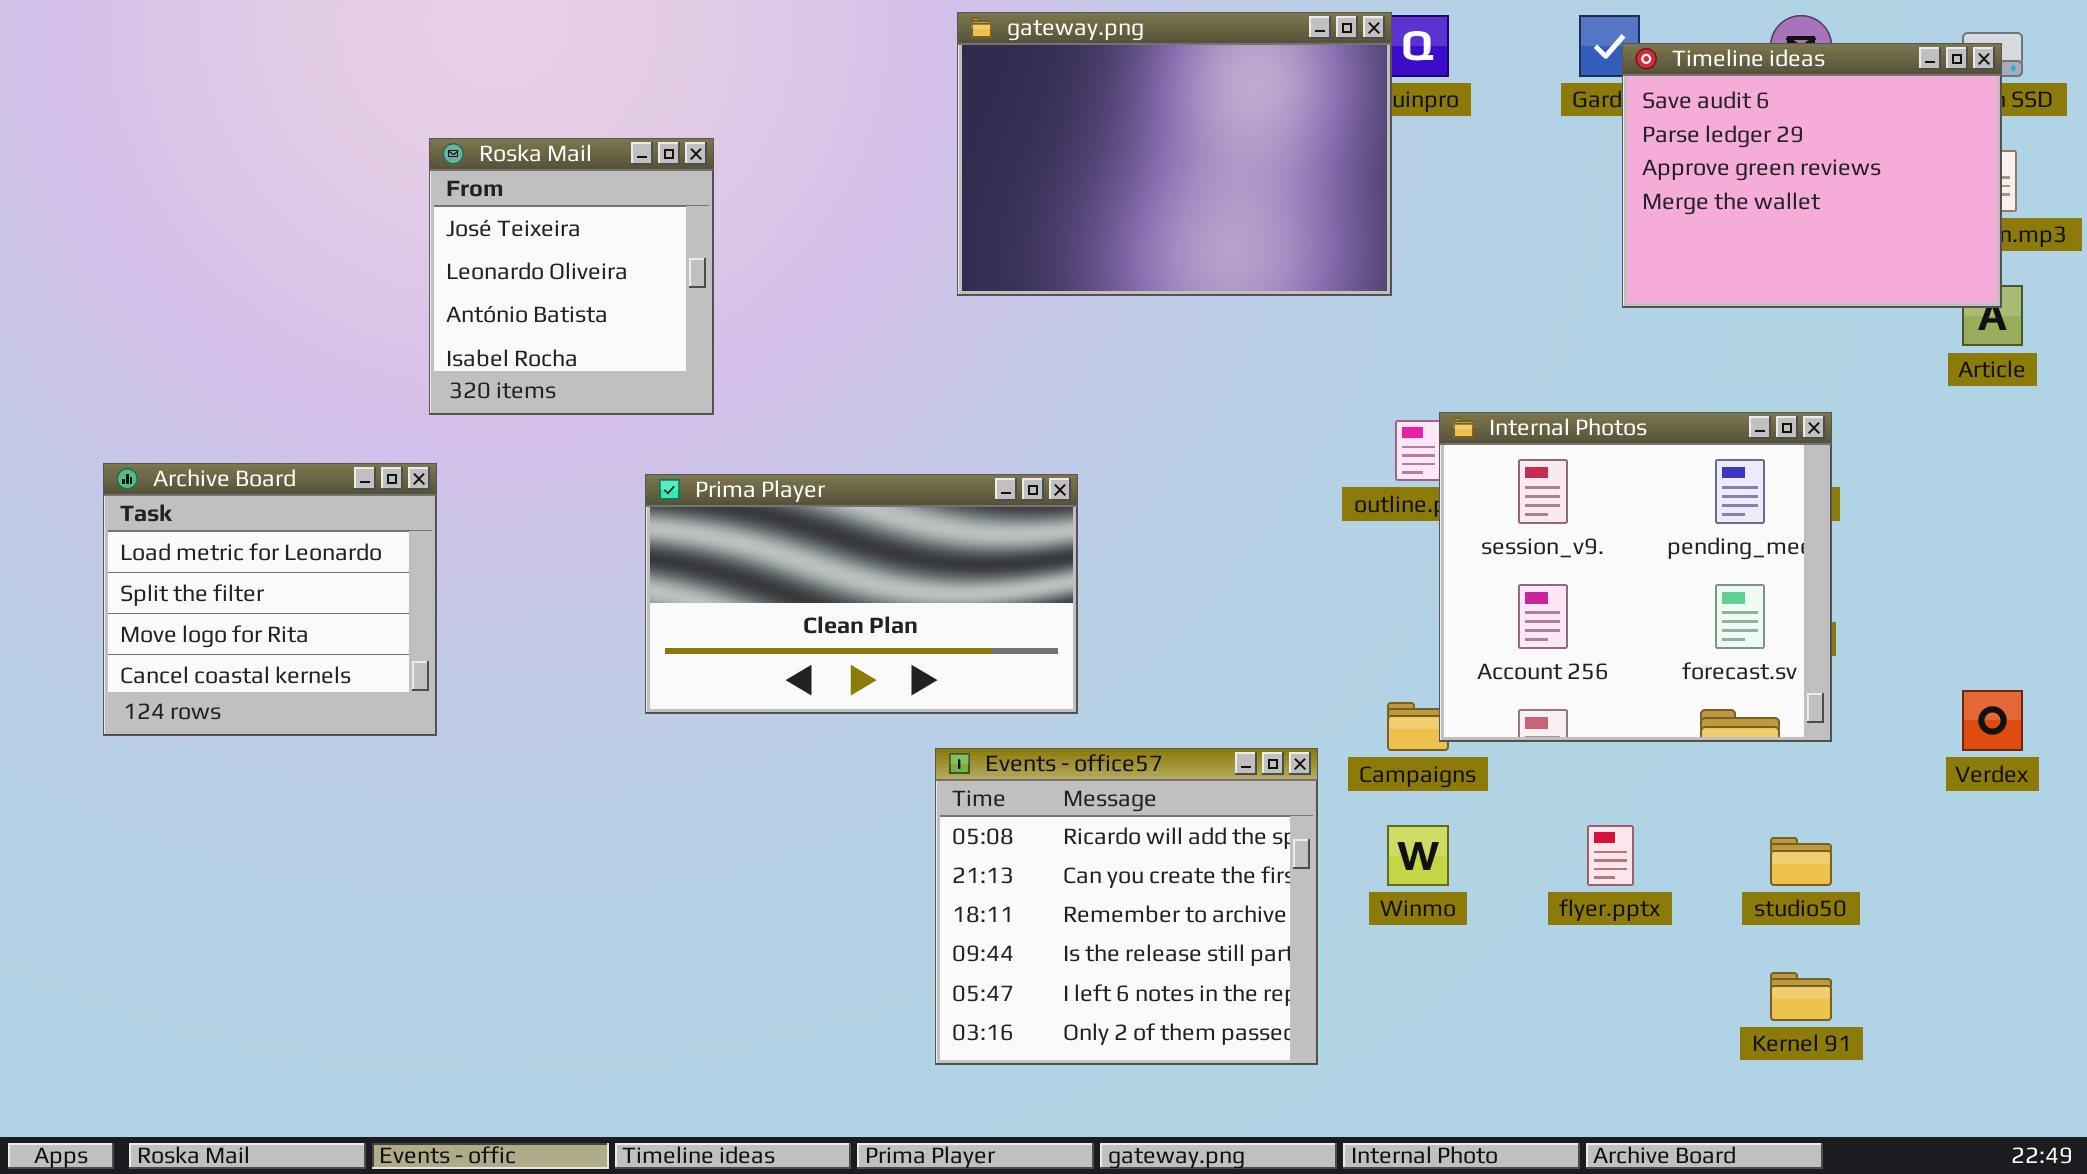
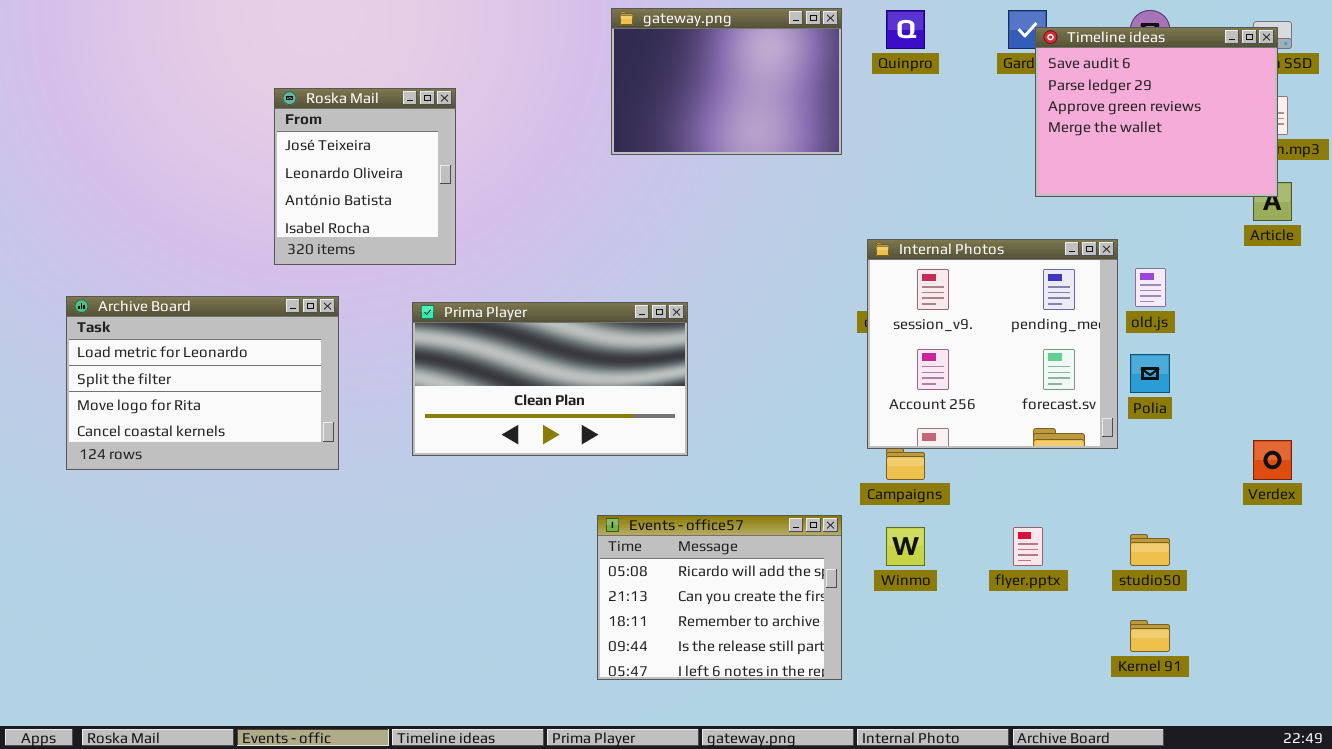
gateway.png: [957,12,1392,296] -> [611,8,842,155], resized
Internal Photos: [1439,412,1832,742] -> [867,239,1118,449], moved
Archive Board: [103,463,437,736] -> [66,296,339,470], resized
Events - office57: [935,748,1318,1065] -> [597,515,842,680], resized

